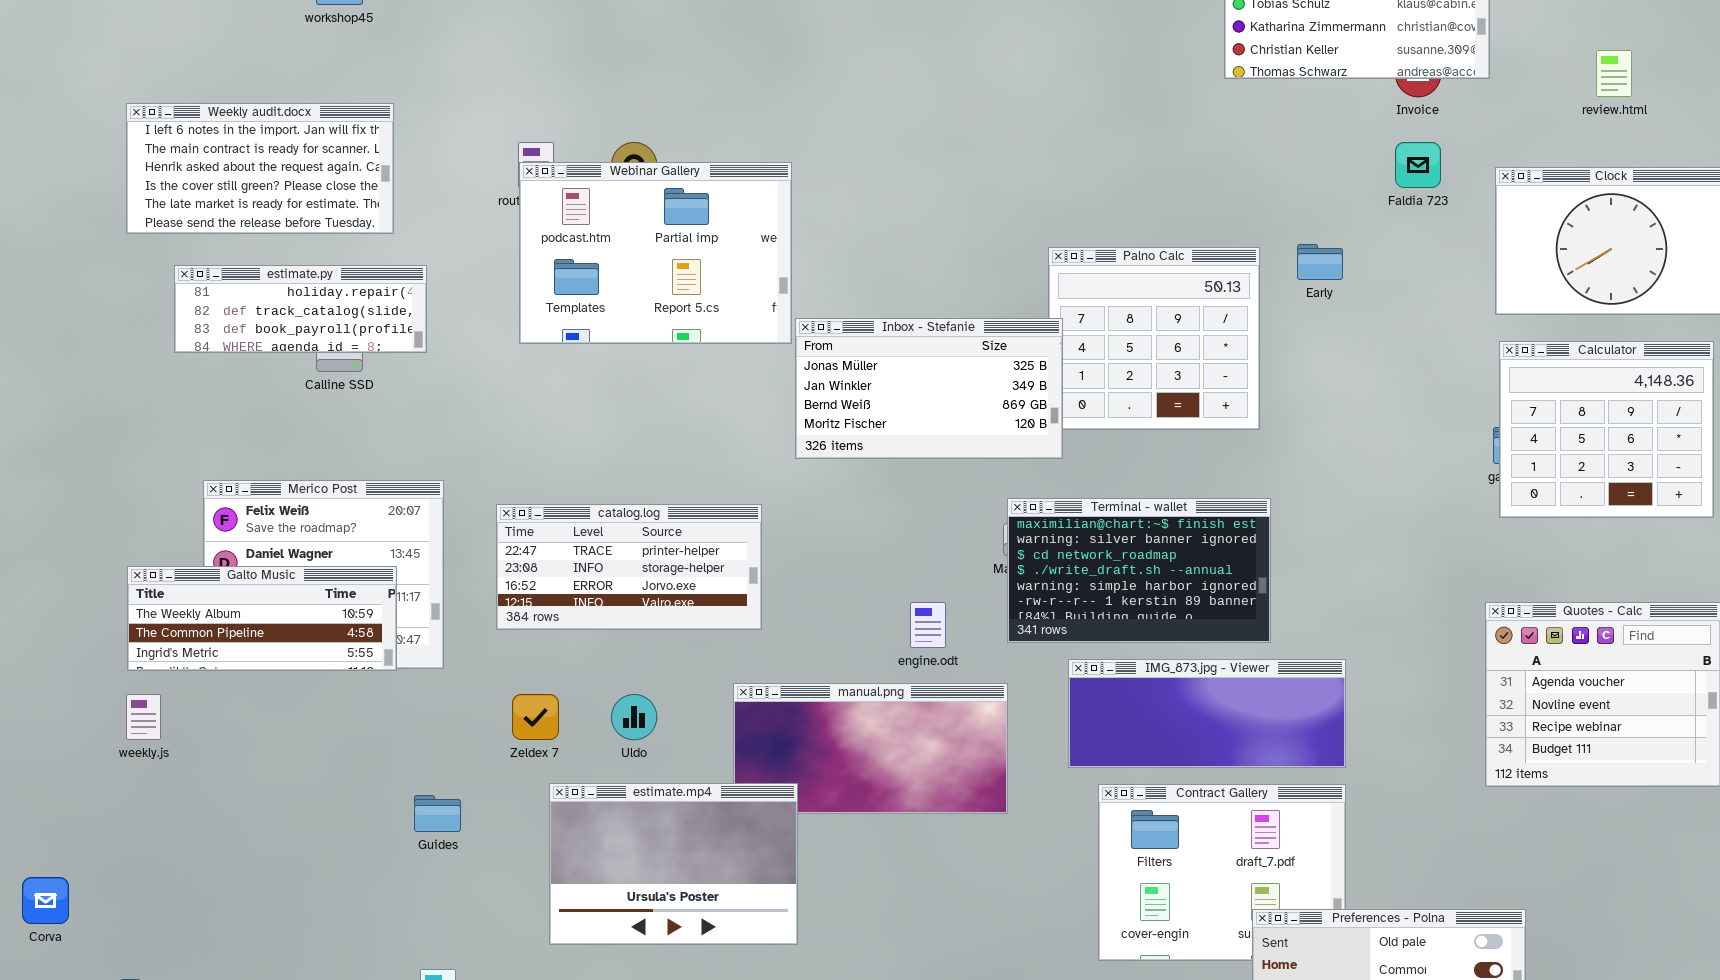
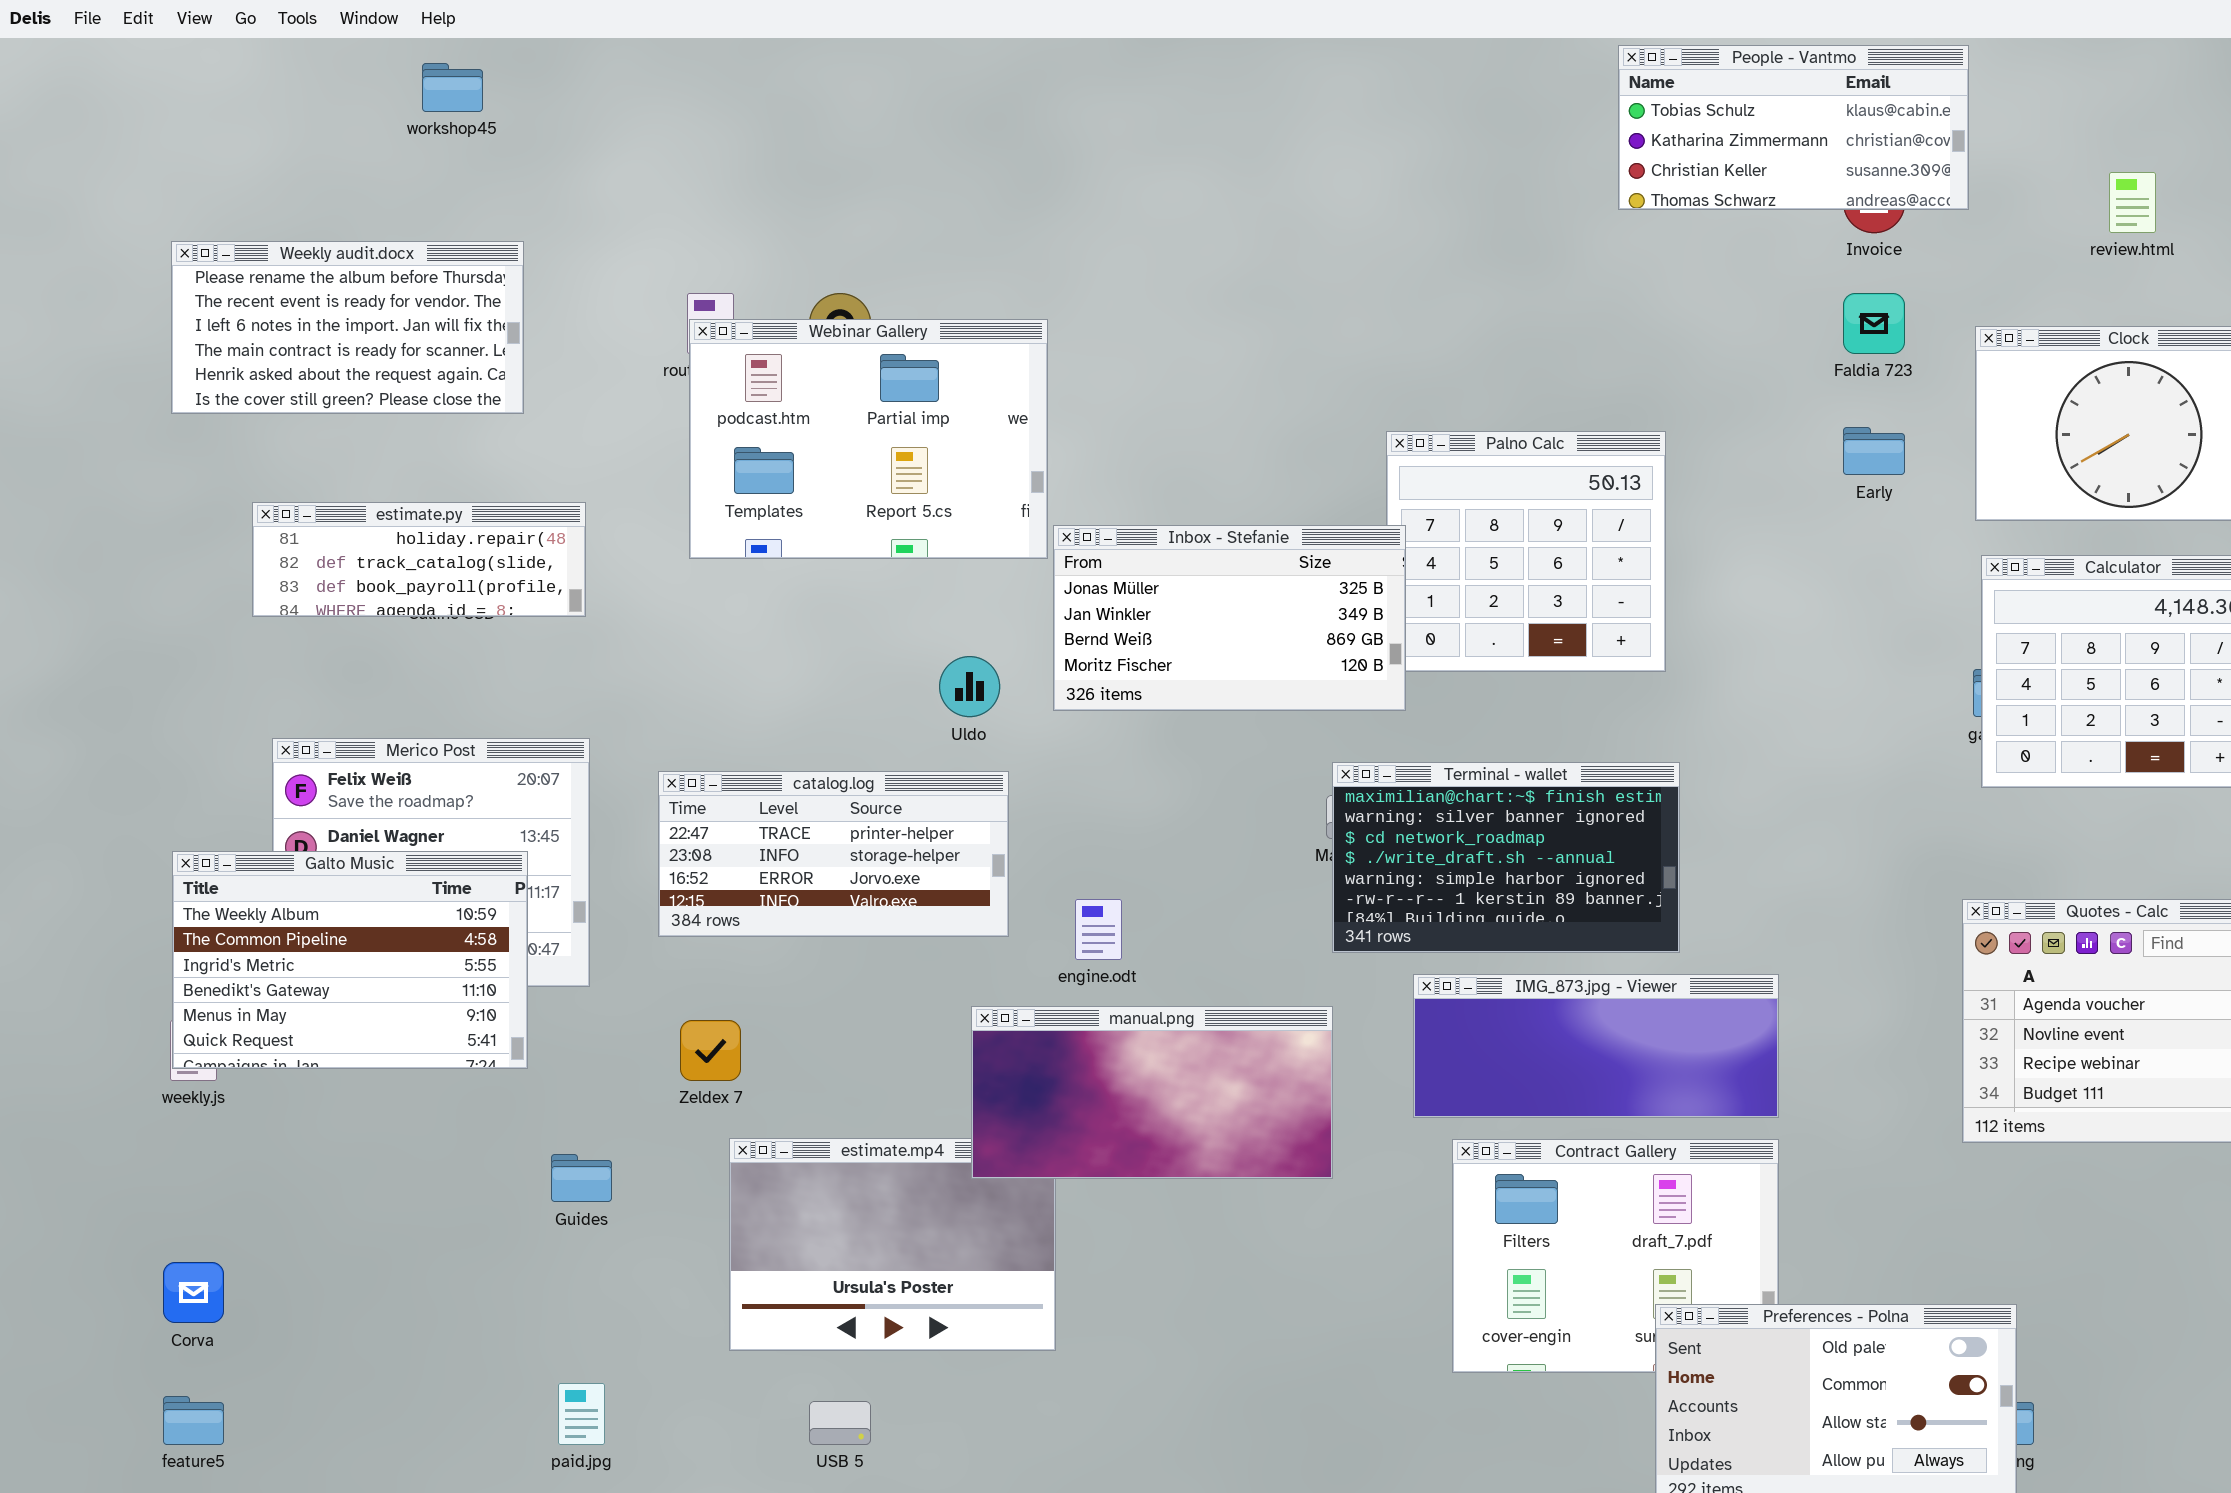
Weekly audit.docx: [126,103,394,234] -> [171,241,524,414], scrolled up 2 rows
Early: [1297,244,1343,280] -> [1843,427,1905,475], moved
estimate.py: [174,265,427,353] -> [252,502,586,617], moved
Galto Music: [127,566,397,671] -> [172,851,528,1069], resized
engine.odt: [910,602,946,648] -> [1075,899,1122,960], moved
manual.png: [733,683,1008,814] -> [971,1006,1333,1179], raised
Uldo: [611,694,657,740] -> [939,656,1000,717], moved
Corva: [22,877,69,924] -> [163,1262,224,1323], moved

